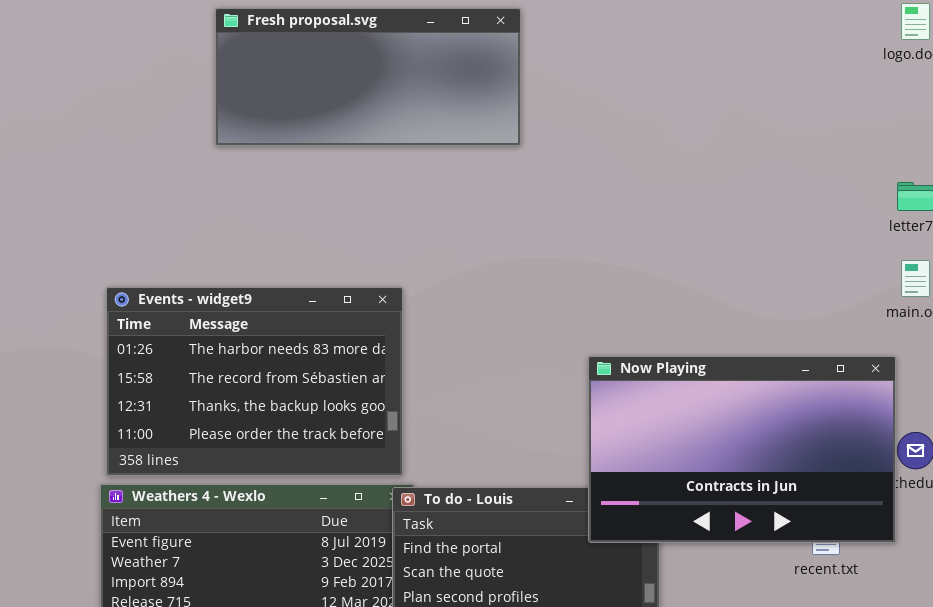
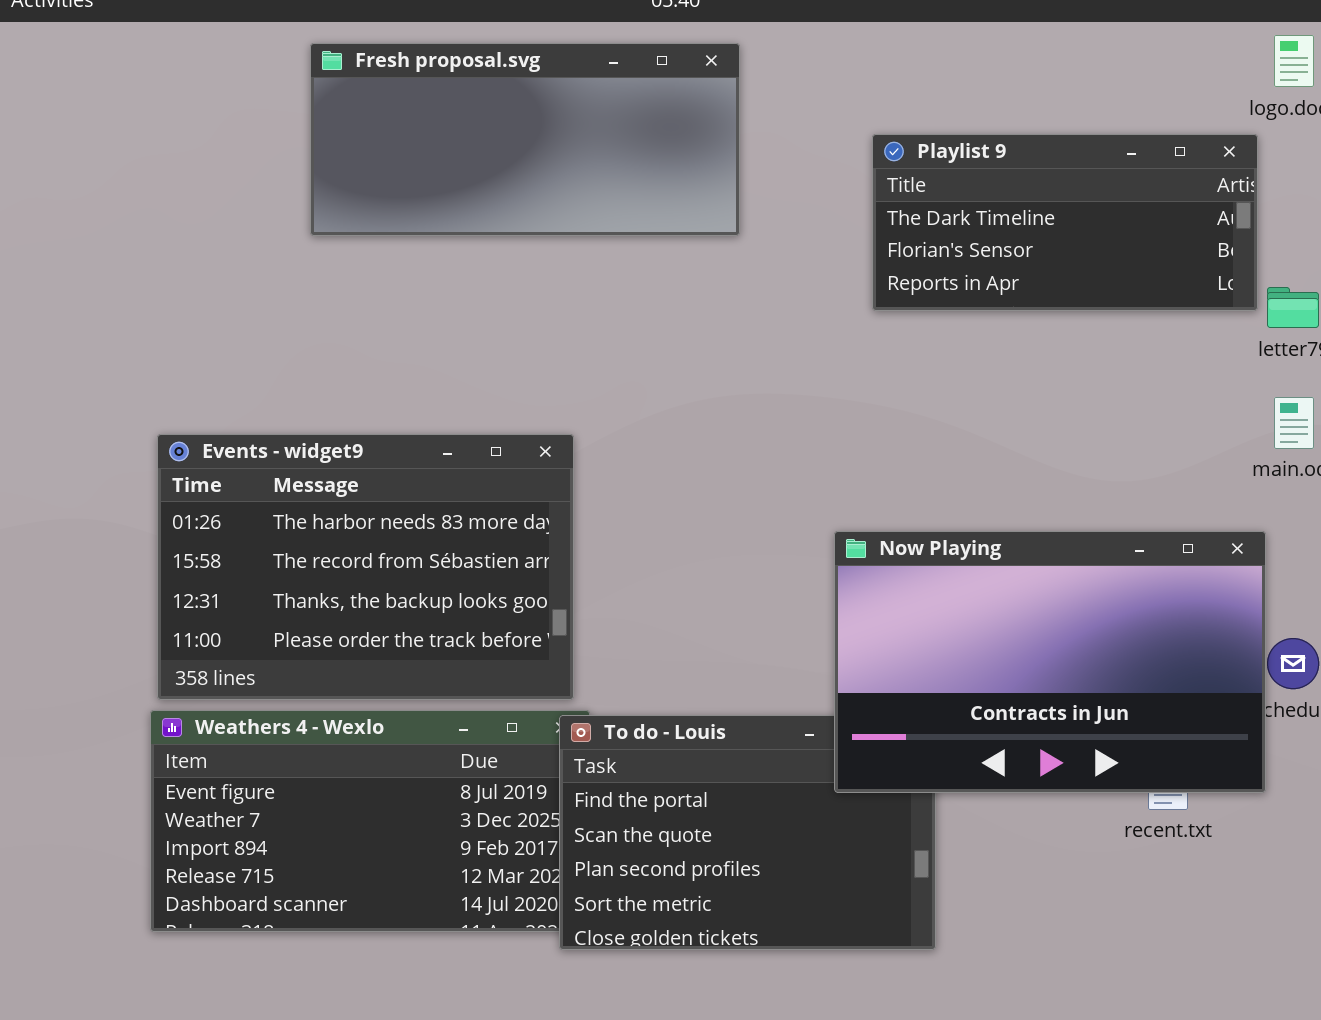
Playlist 9: none -> [872,134,1258,311], opened

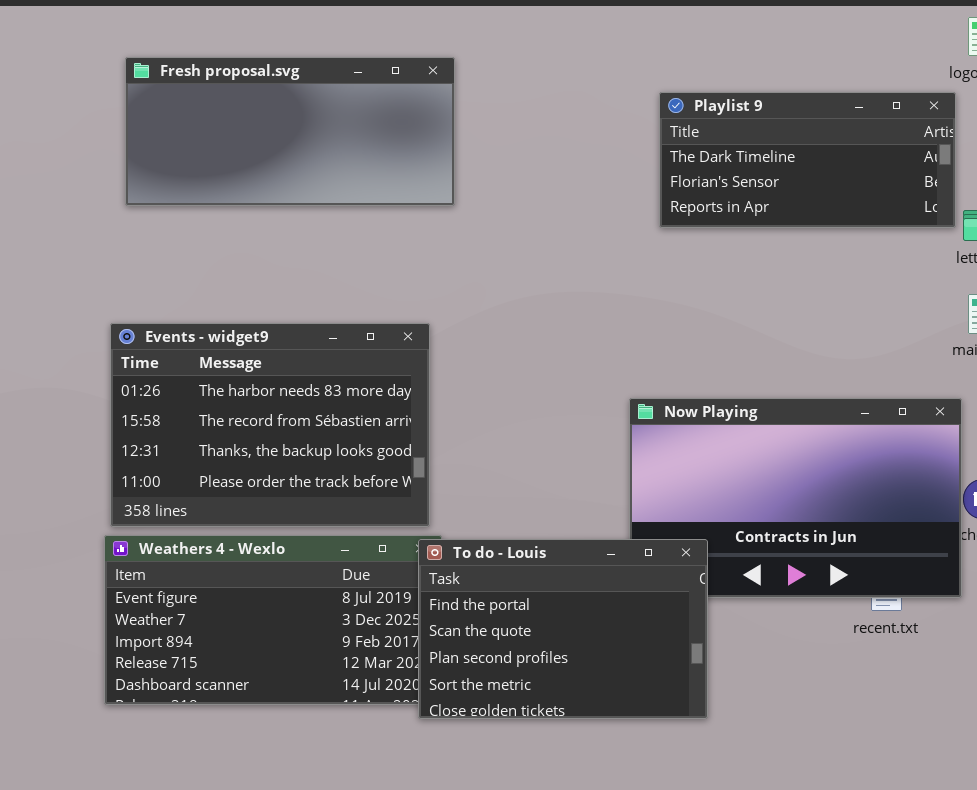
Fresh proposal.svg: [310,43,740,236] -> [125,57,455,206], moved
To do - Louis: [559,715,936,950] -> [418,539,708,719], raised

